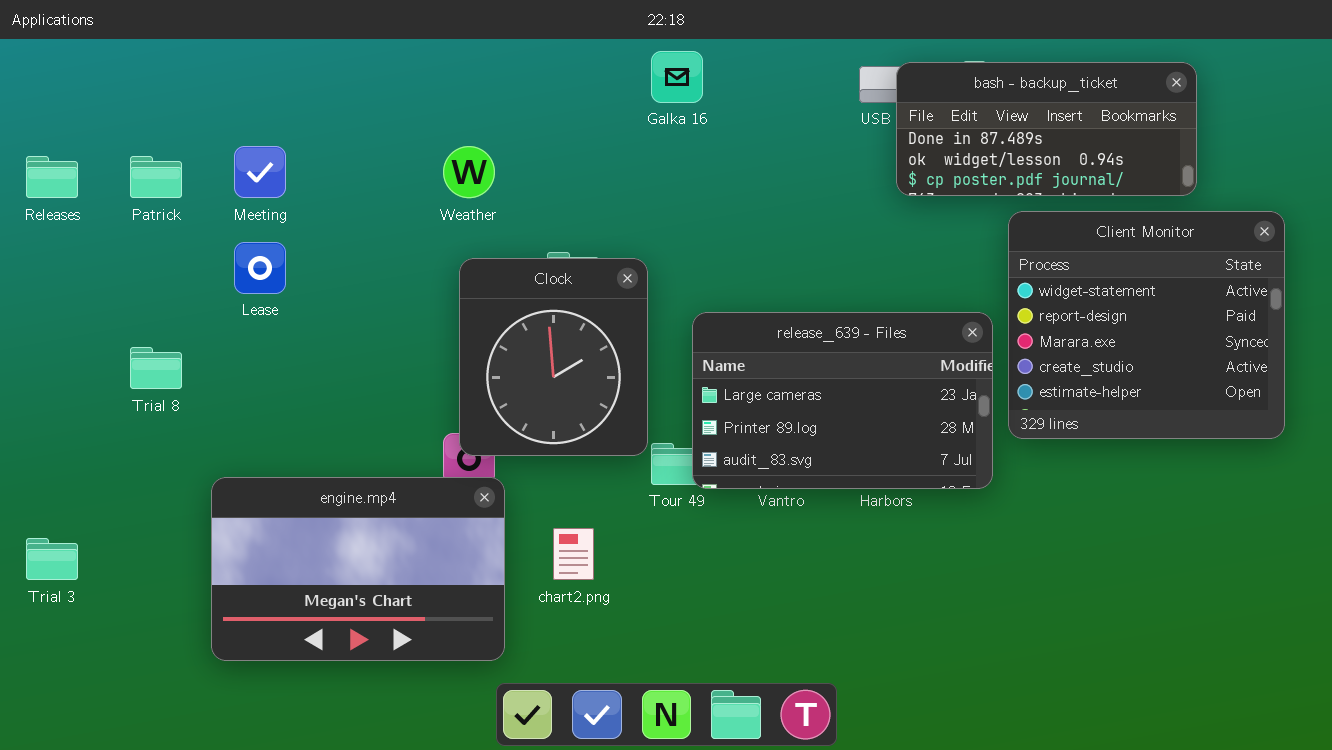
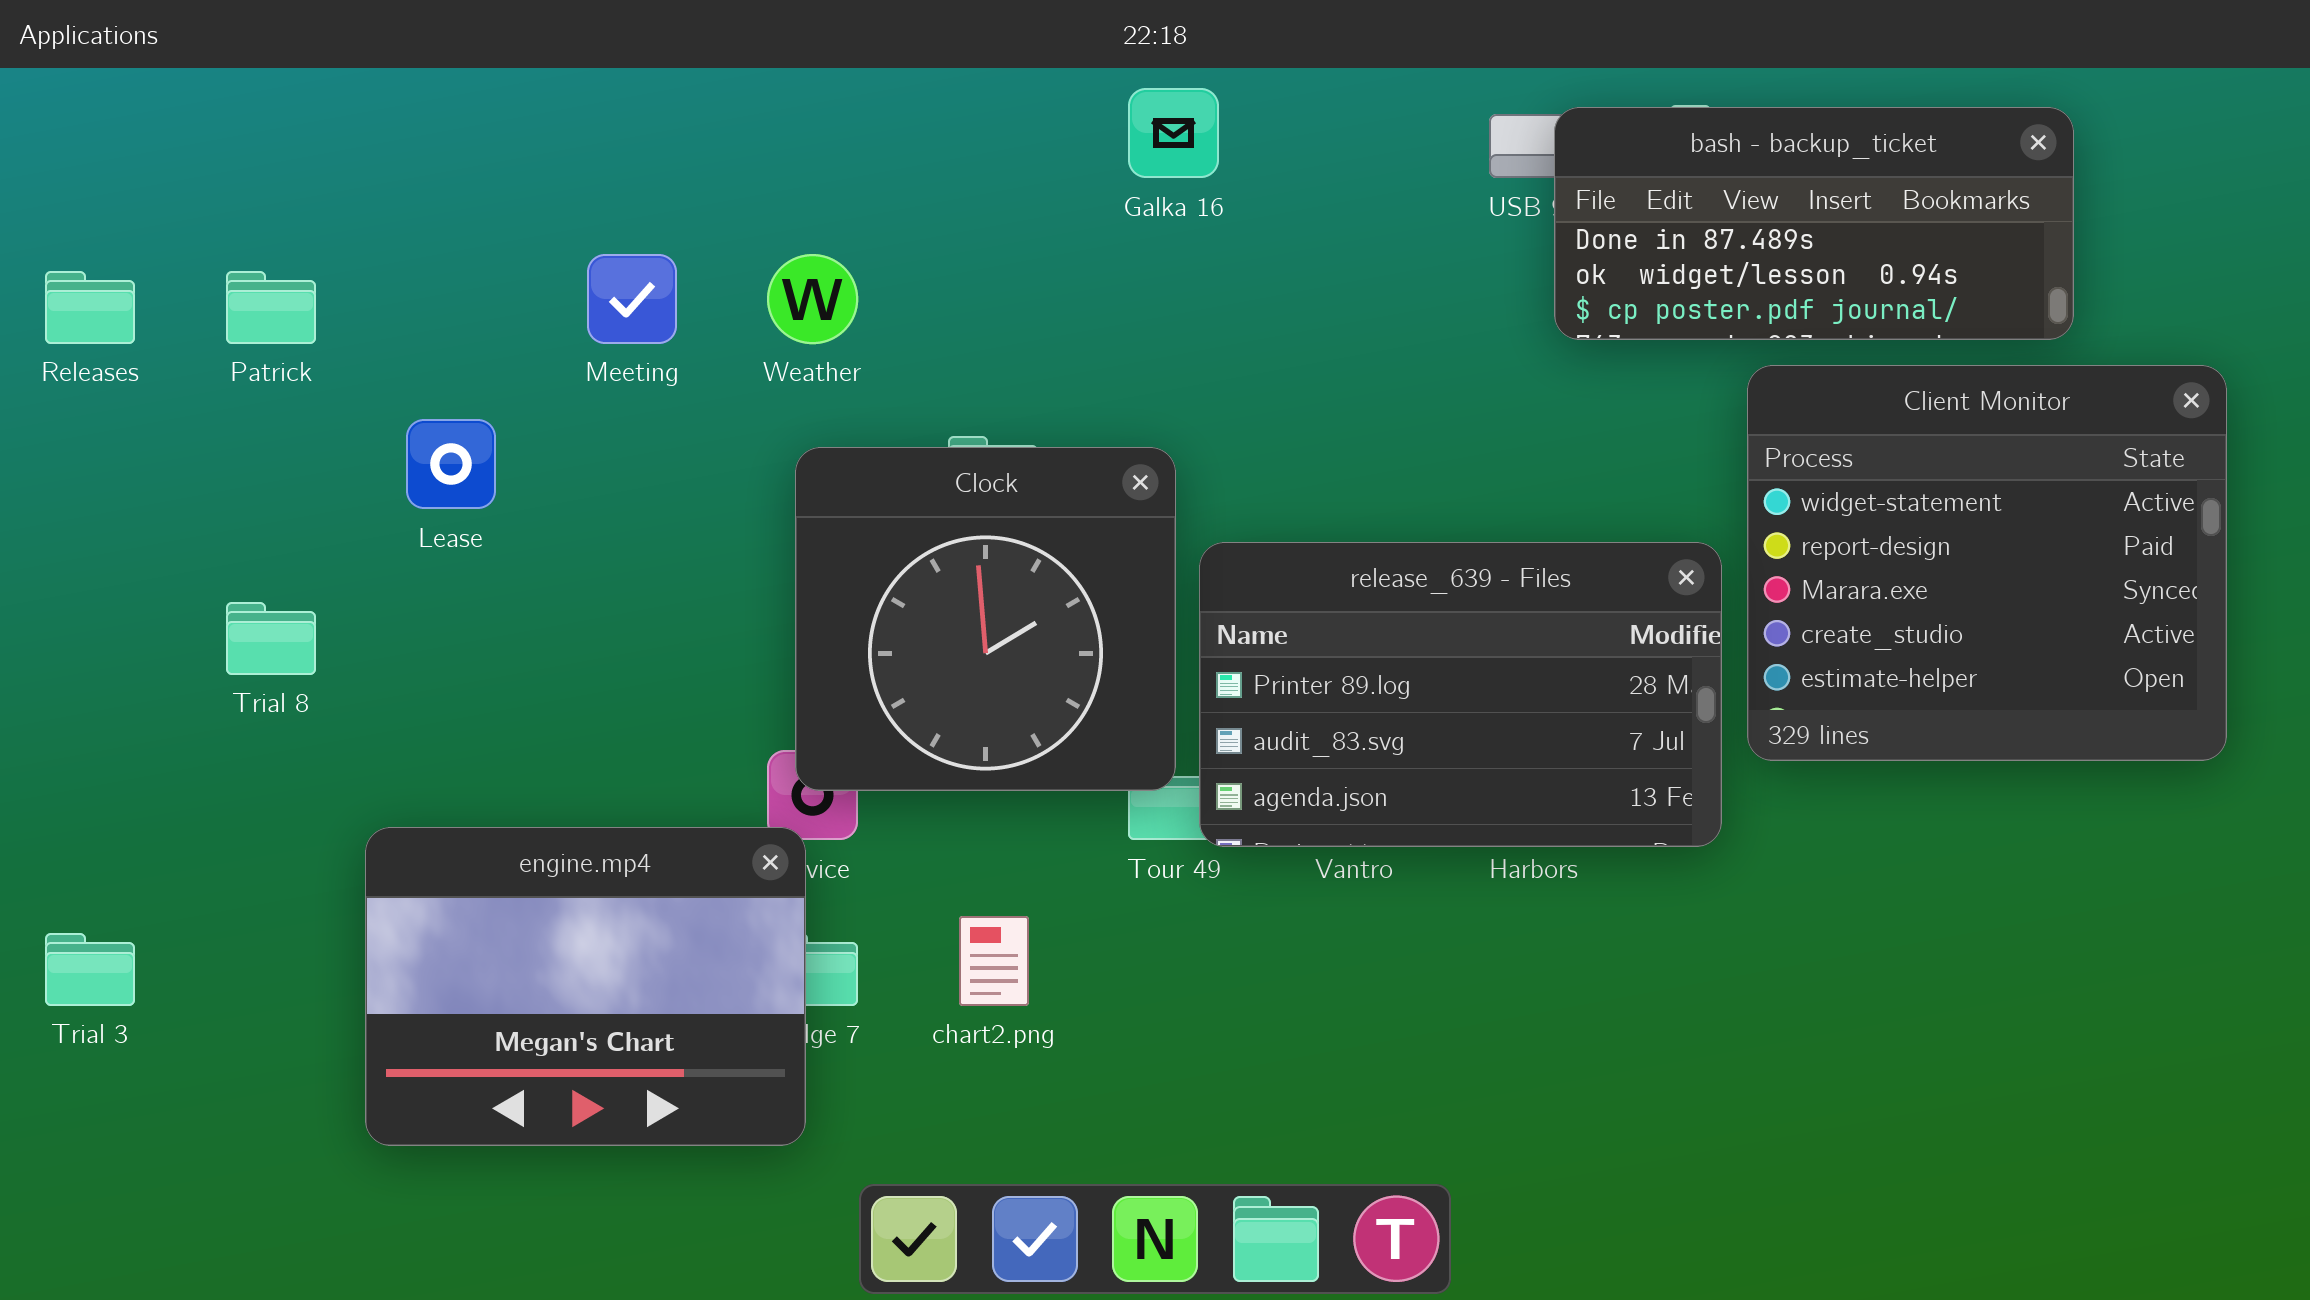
Meeting: [234,146,286,198] -> [587,254,677,344], moved
Clock: [459,258,648,456] -> [795,447,1176,791], resized
release_639 - Files: [692,312,993,489] -> [1199,542,1722,847], scrolled down 1 row
engine.mp4: [211,477,505,661] -> [365,827,806,1146], resized

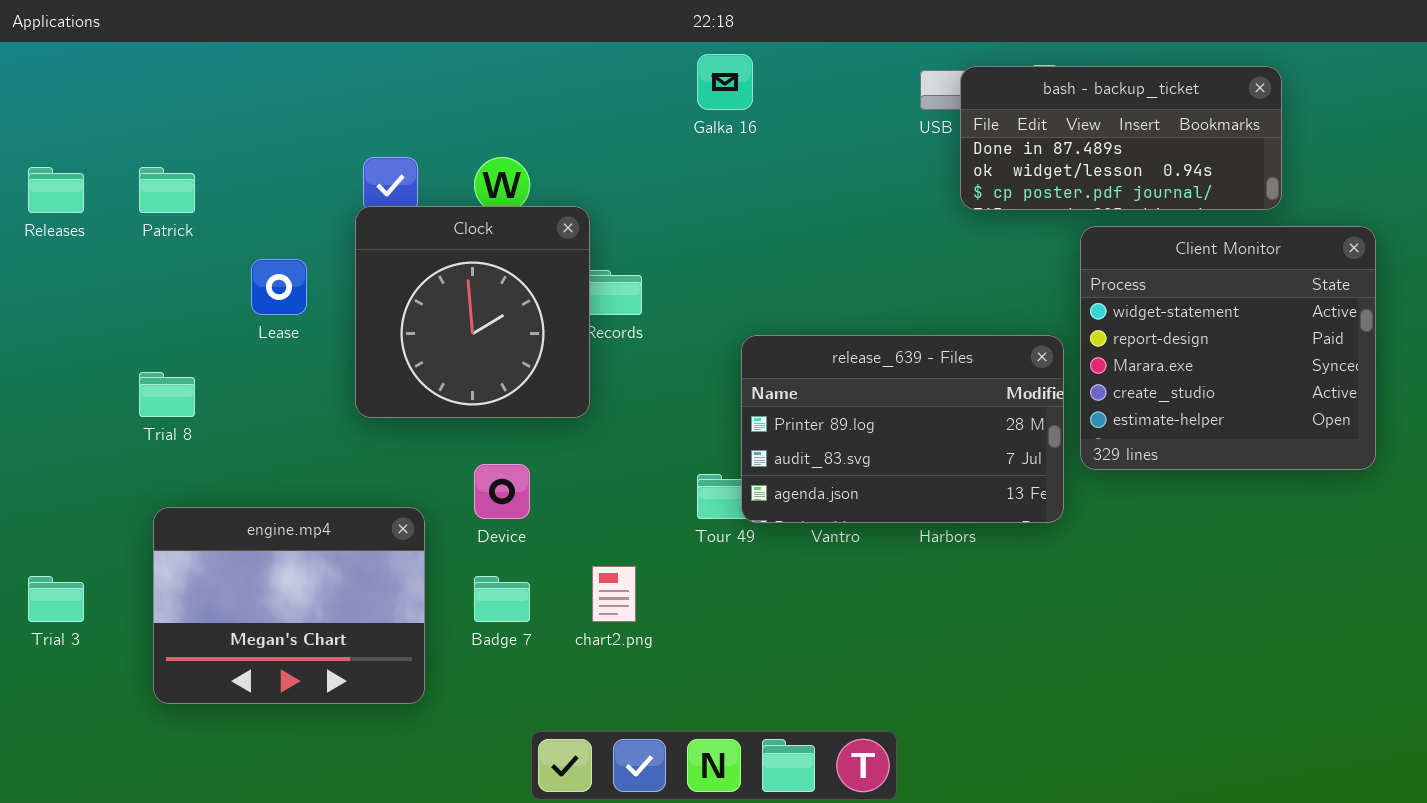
Clock: [795,447,1176,791] -> [355,206,590,418], moved
engine.mp4: [365,827,806,1146] -> [153,507,425,704], moved

